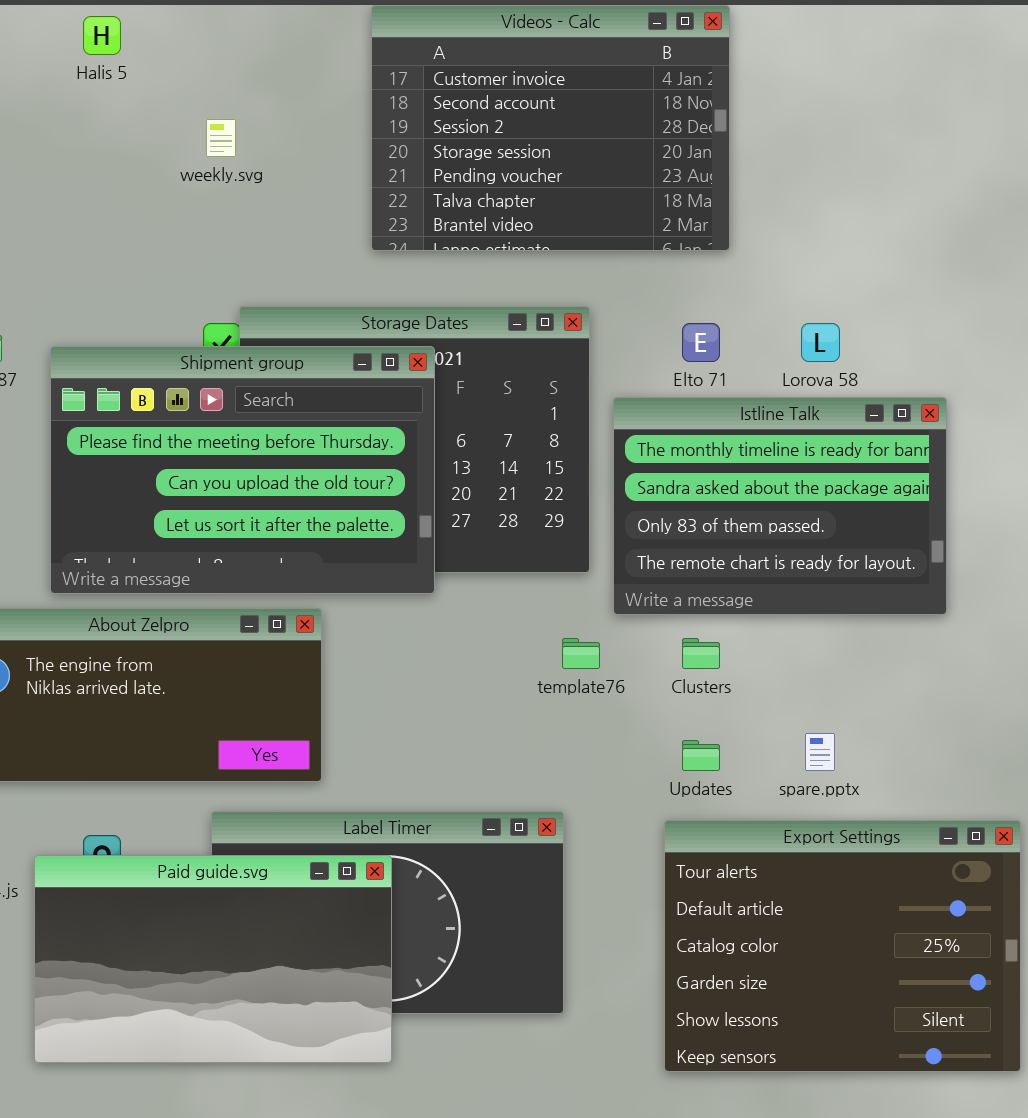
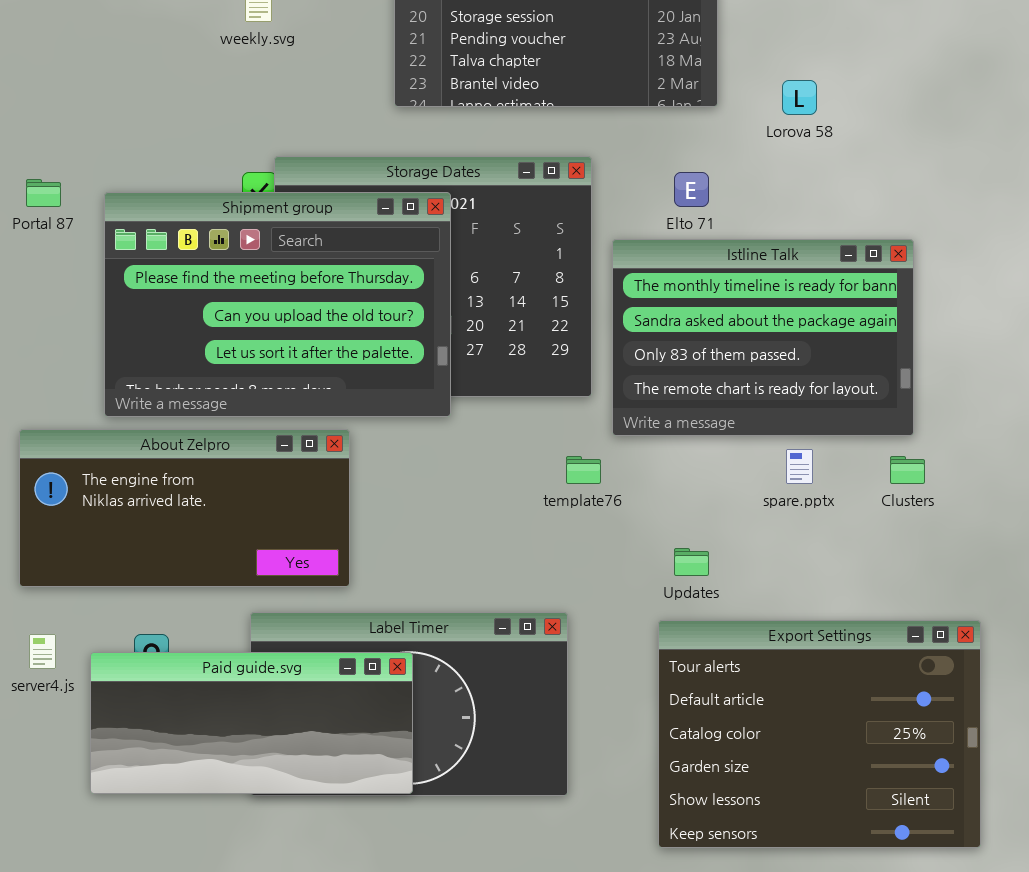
Lorova 58: [801,323,840,362] -> [782,80,817,115], moved
Clusters: [682,638,720,669] -> [890,456,925,484], moved
spare.pptx: [805,733,835,771] -> [786,449,813,484], moved
Paid guide.svg: [34,855,392,1063] -> [90,652,413,794], resized

